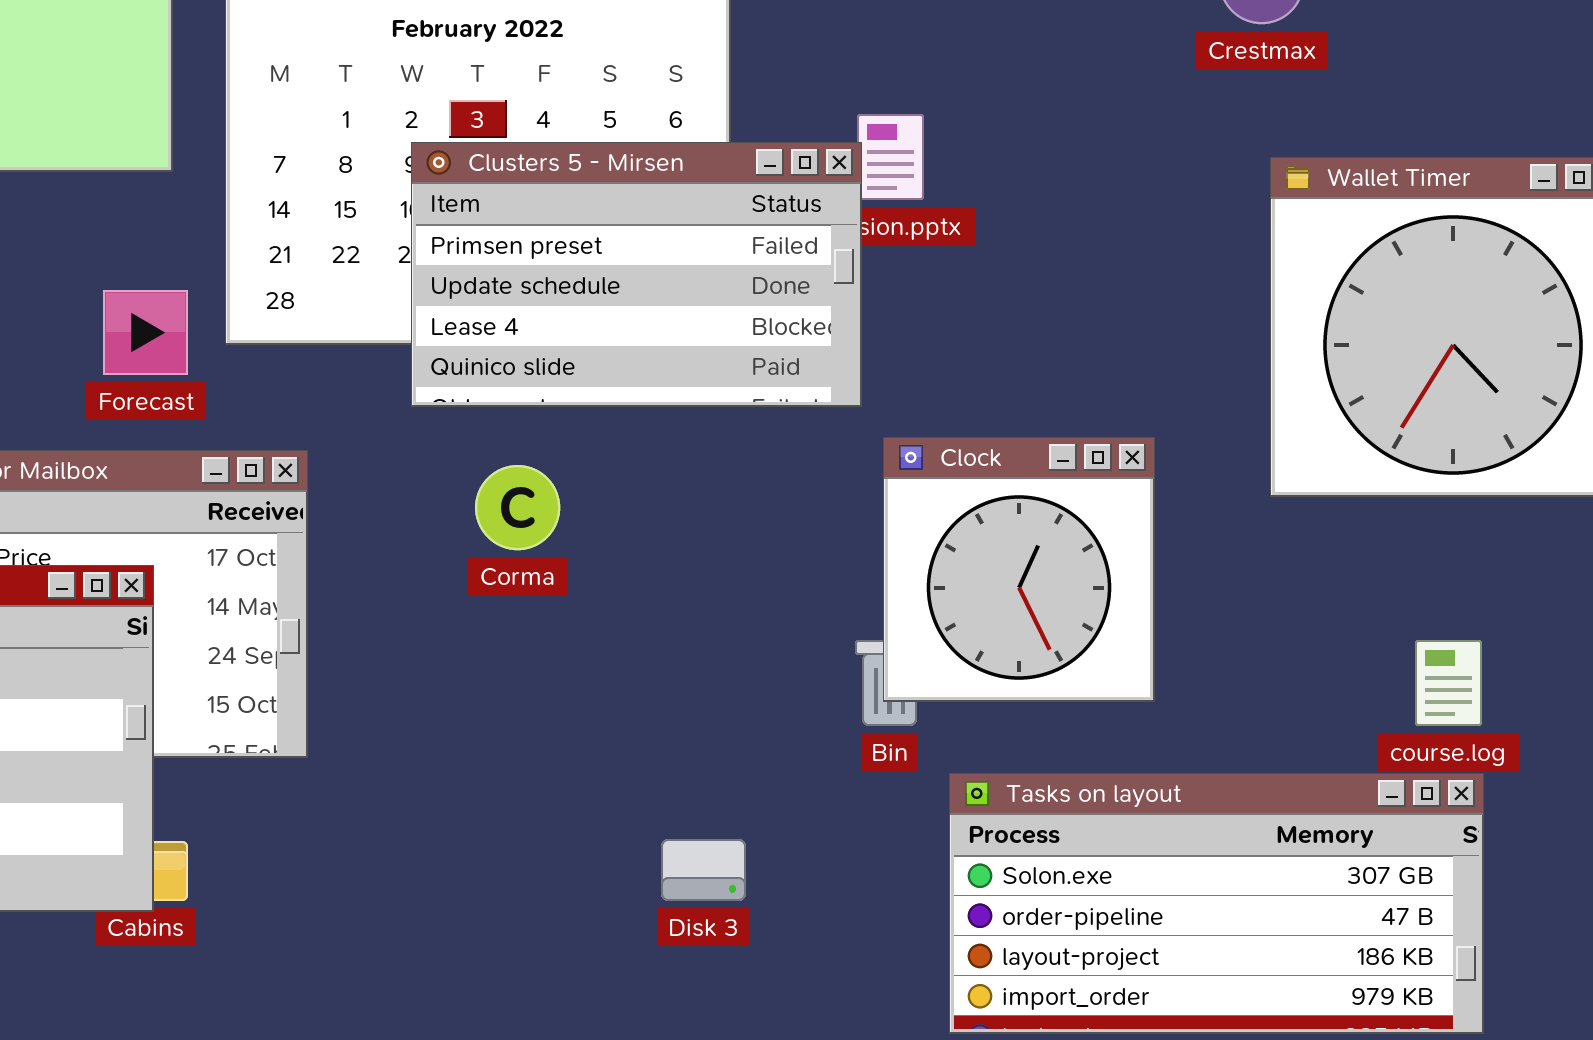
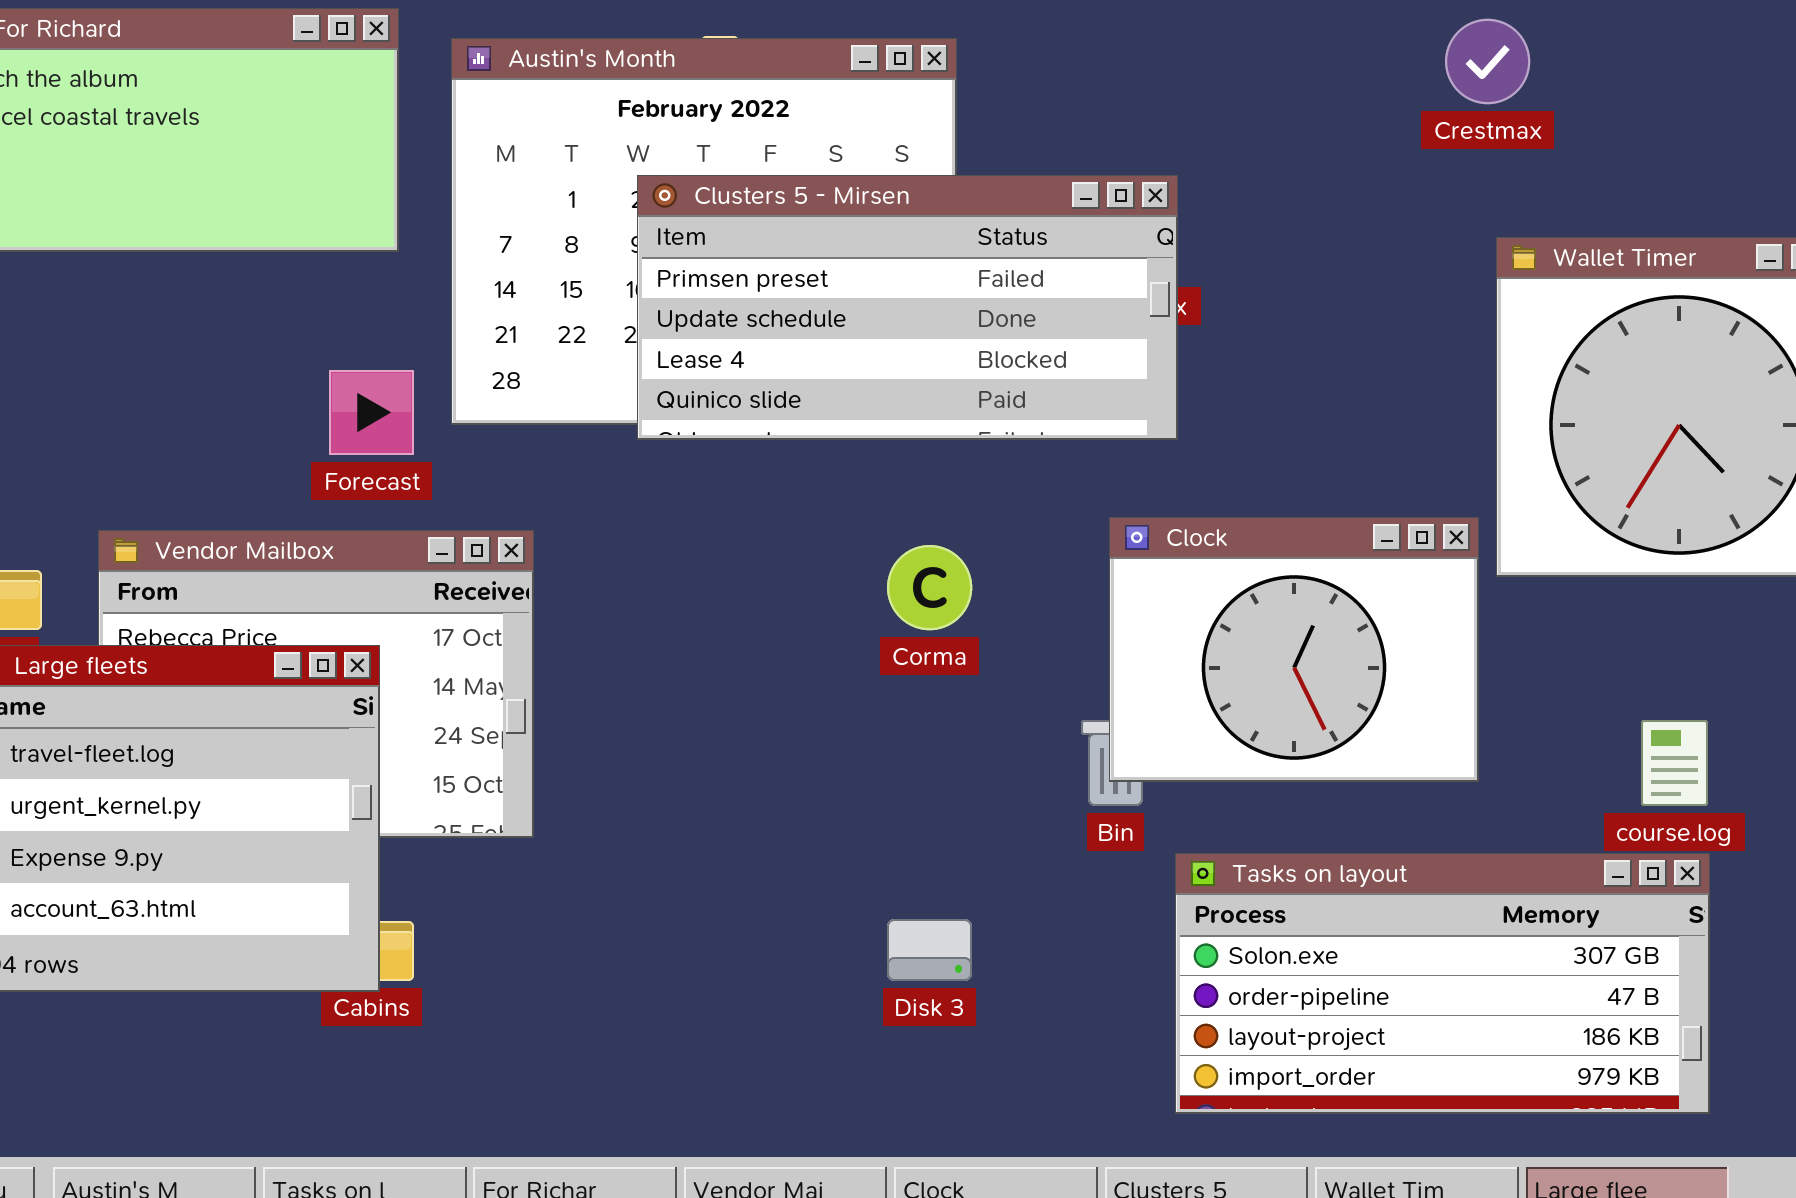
Clusters 5 - Mirsen: [411,142,862,407] -> [637,175,1178,440], moved, resized
Clock: [883,437,1155,702] -> [1109,517,1479,782], resized
Corma: [475,465,560,550] -> [887,545,972,630], moved

